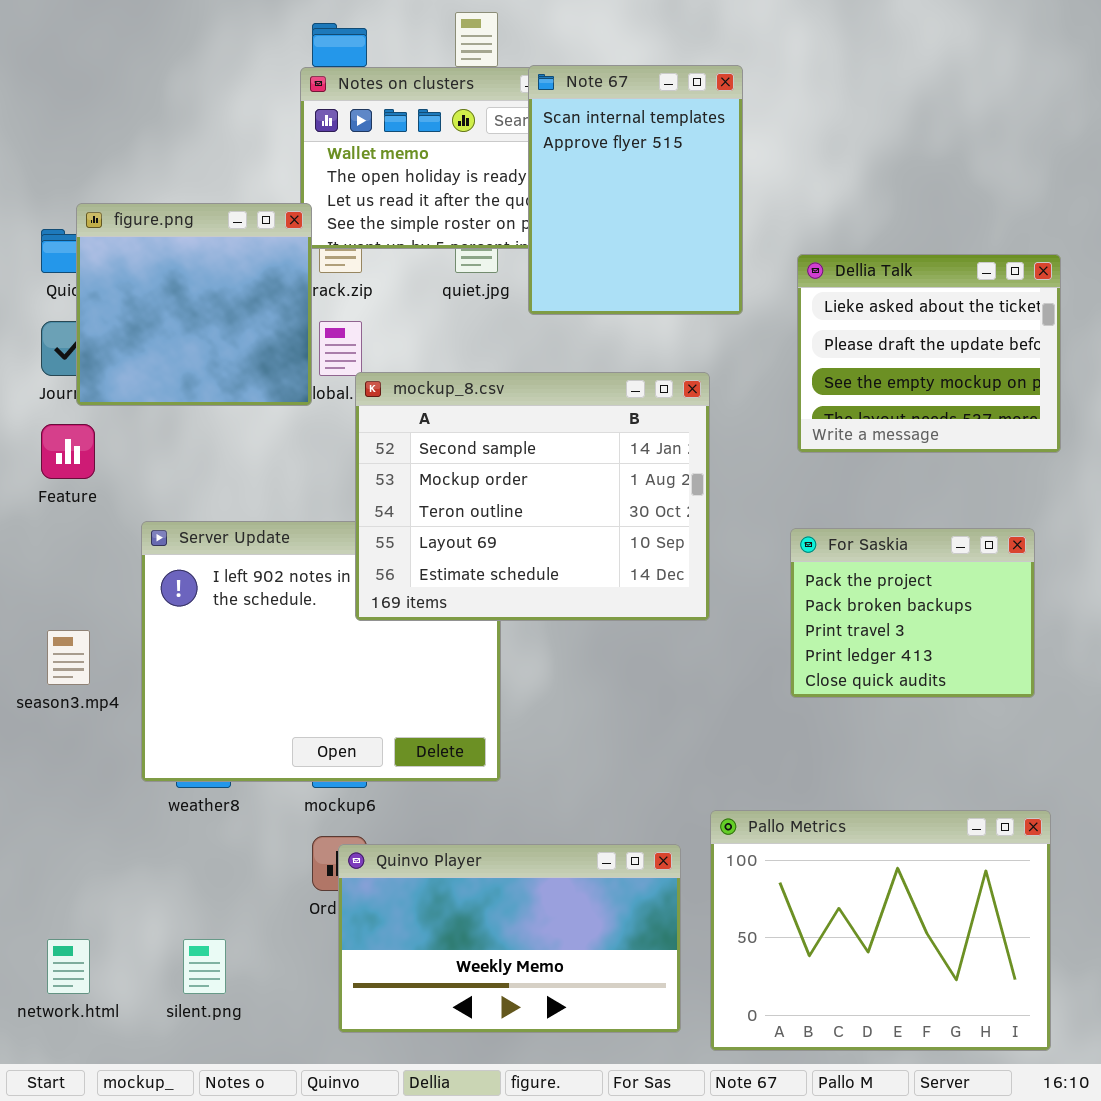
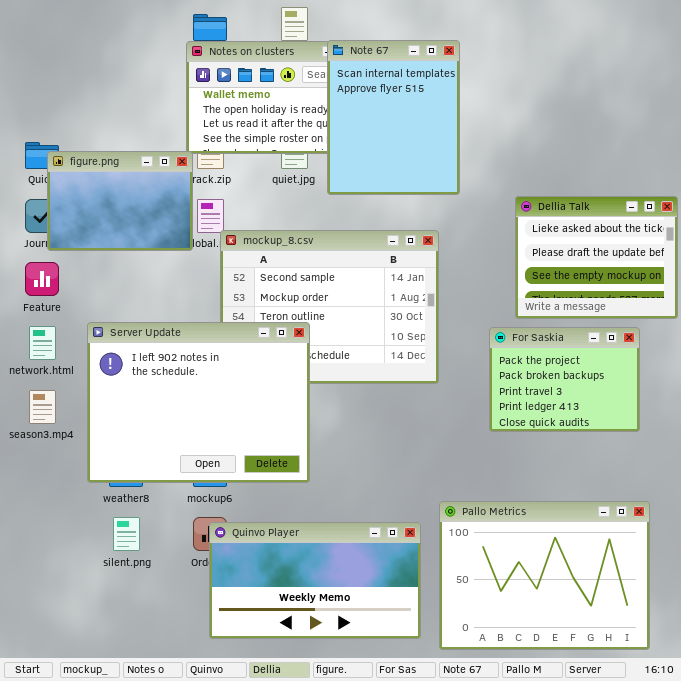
figure.png: [76,203,312,406] -> [47,151,193,251], resized
Dellia Talk: [797,254,1061,453] -> [515,196,678,319], moved
Server Update: [141,521,501,782] -> [87,322,310,483], raised
network.html: [47,939,90,994] -> [29,326,56,360], moved
silent.png: [183,939,226,994] -> [113,517,140,551], moved

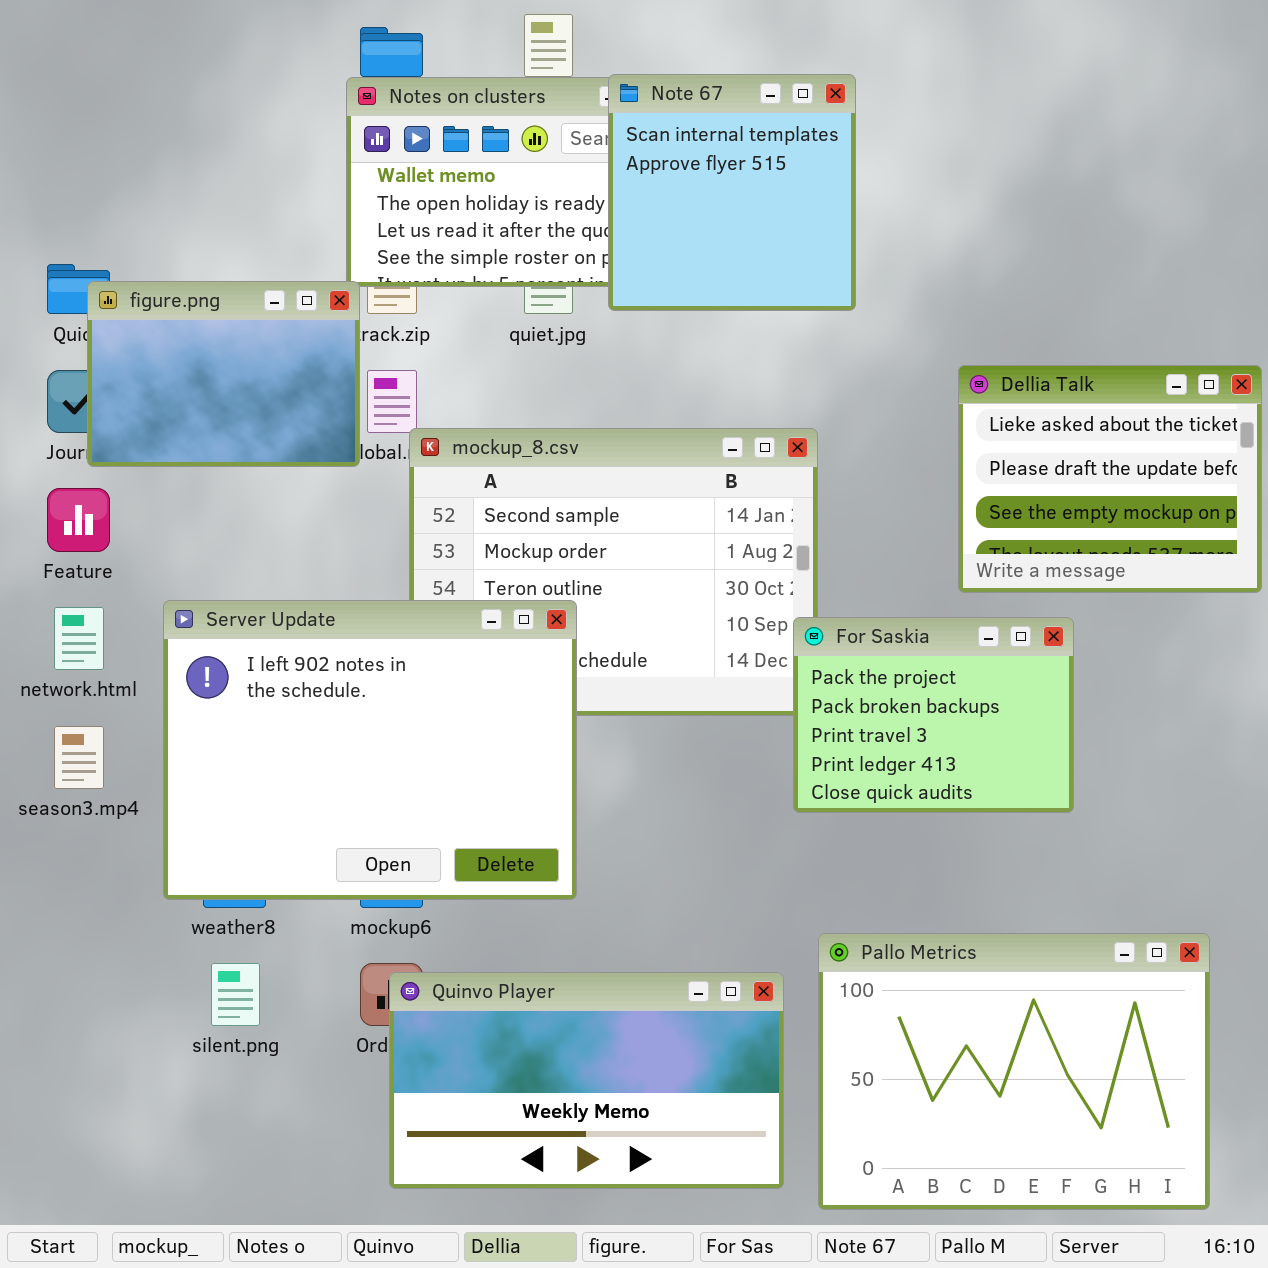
Note 67: [327,40,460,195] -> [608,74,856,311], resized
For Saskia: [489,327,640,432] -> [793,617,1074,813], moved

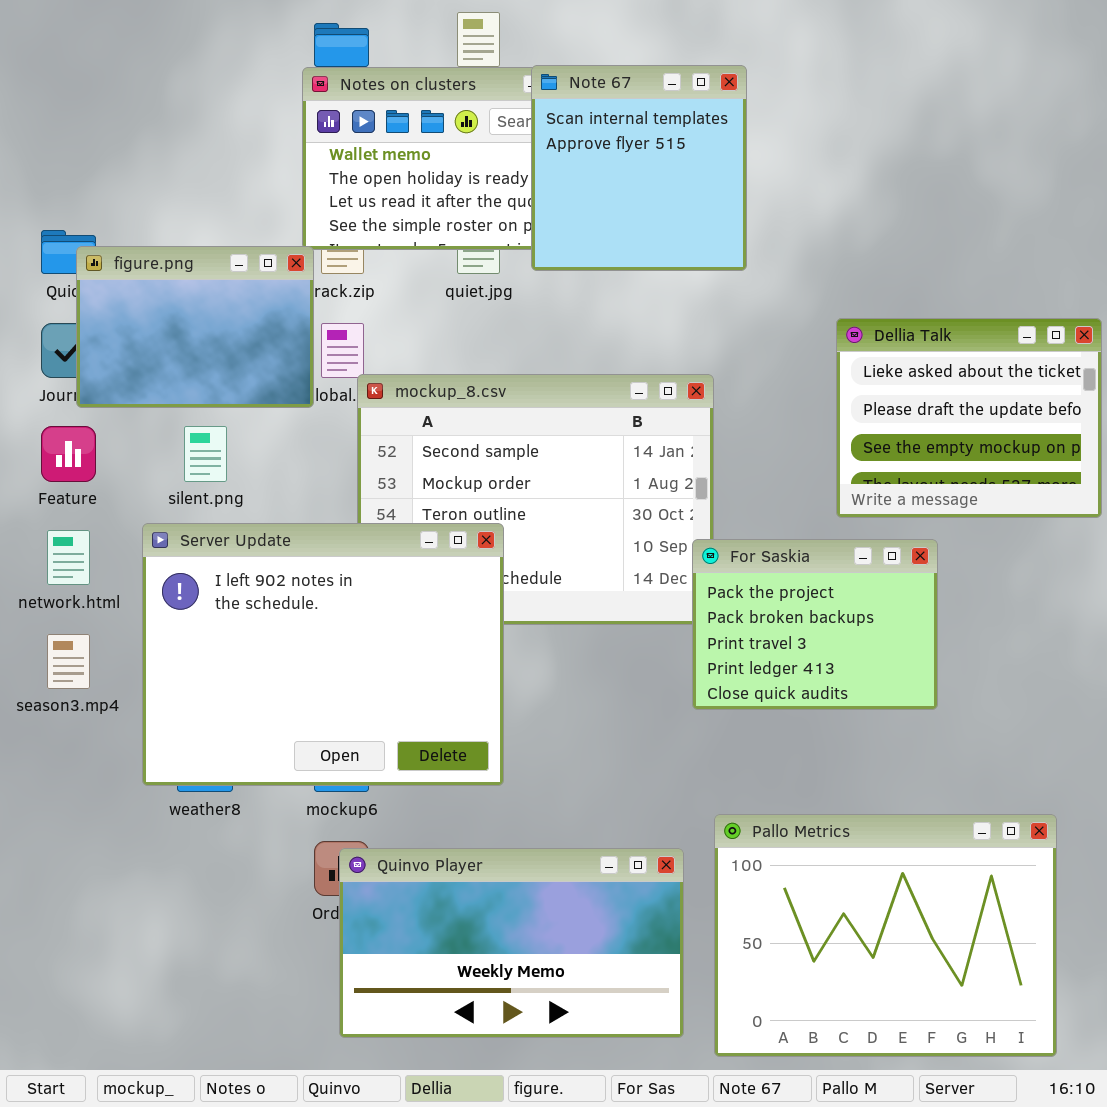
silent.png: [211,963,260,1026] -> [184,426,227,482], moved

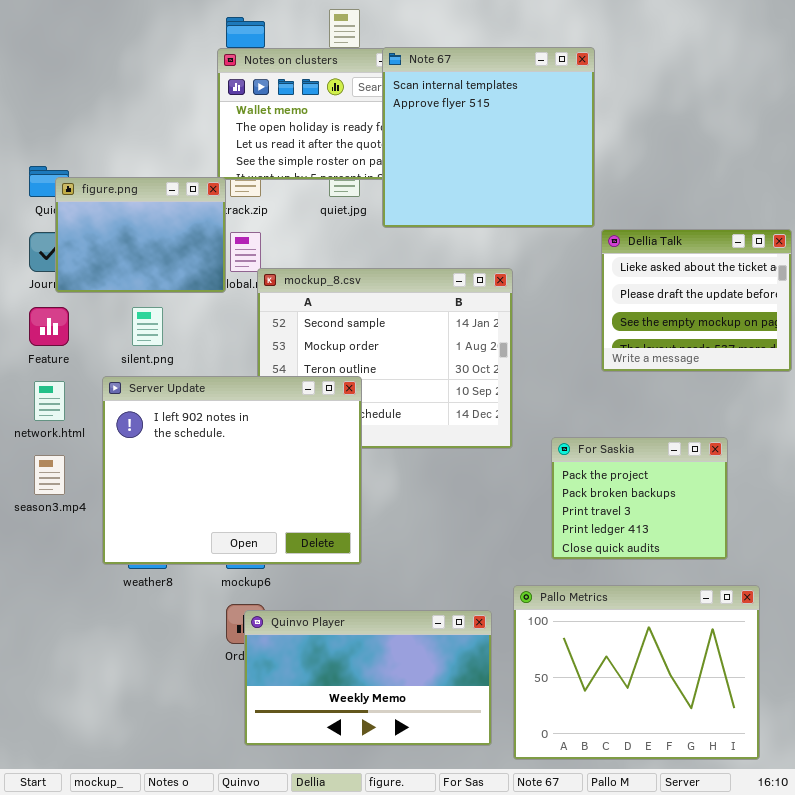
Note 67: [531,65,747,271] -> [382,47,595,228], resized
For Saskia: [692,539,938,710] -> [551,437,728,560], moved

